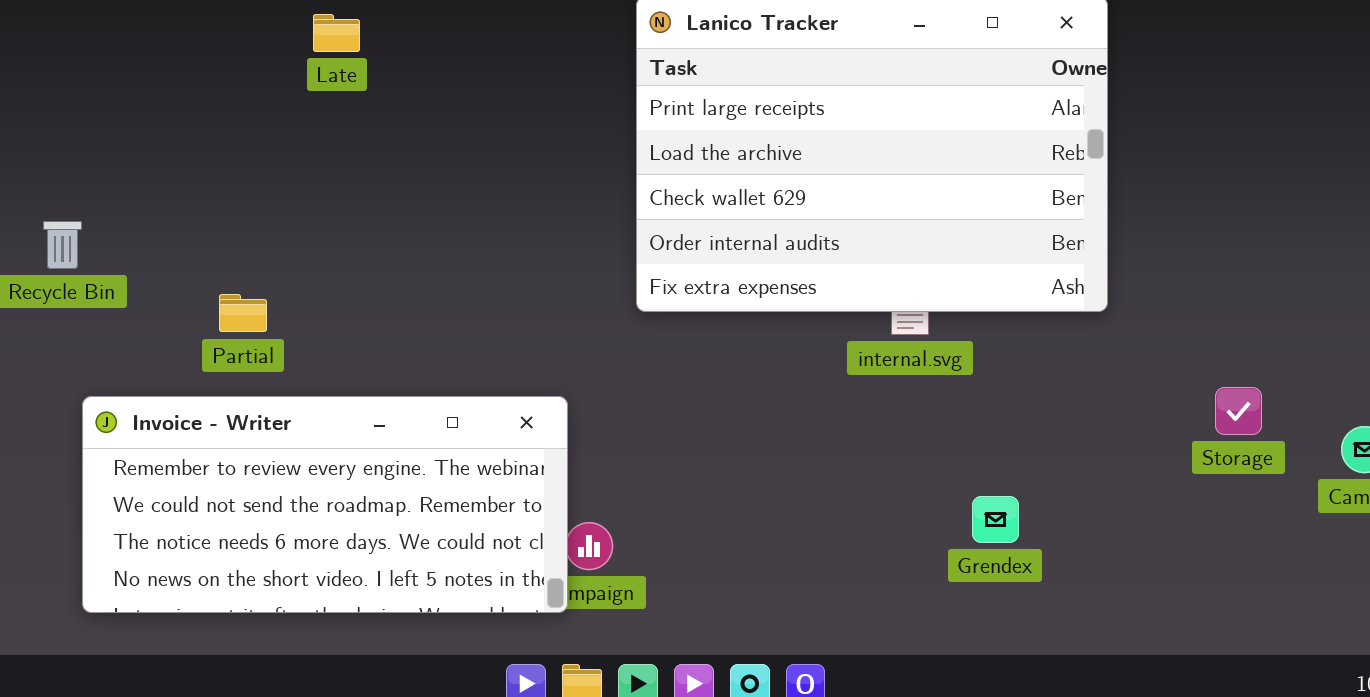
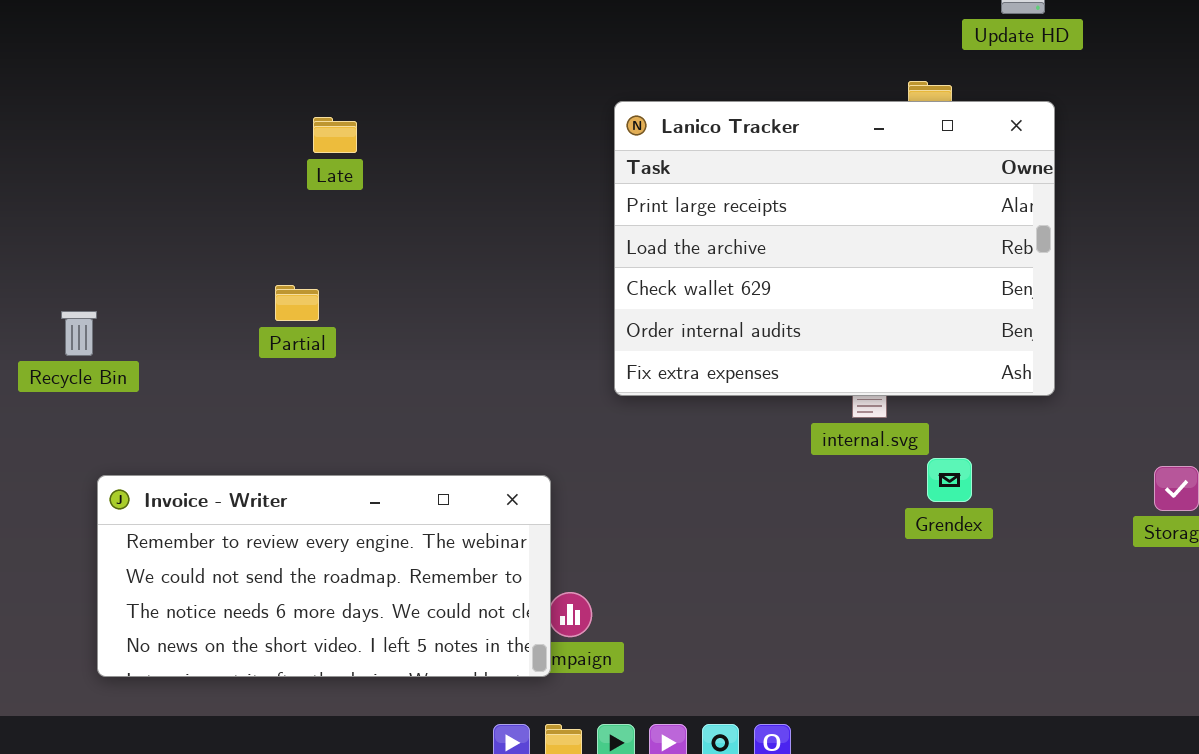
Partial: [219,294,267,332] -> [275,285,319,321], moved
Grendex: [972,496,1019,543] -> [927,458,972,502], moved

